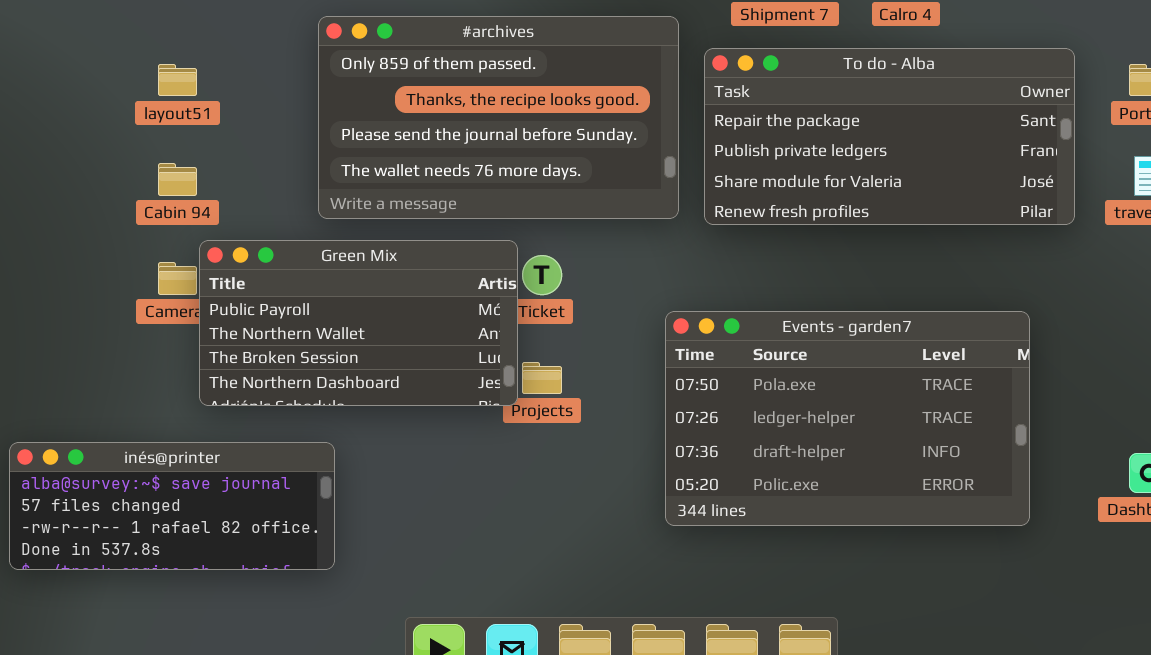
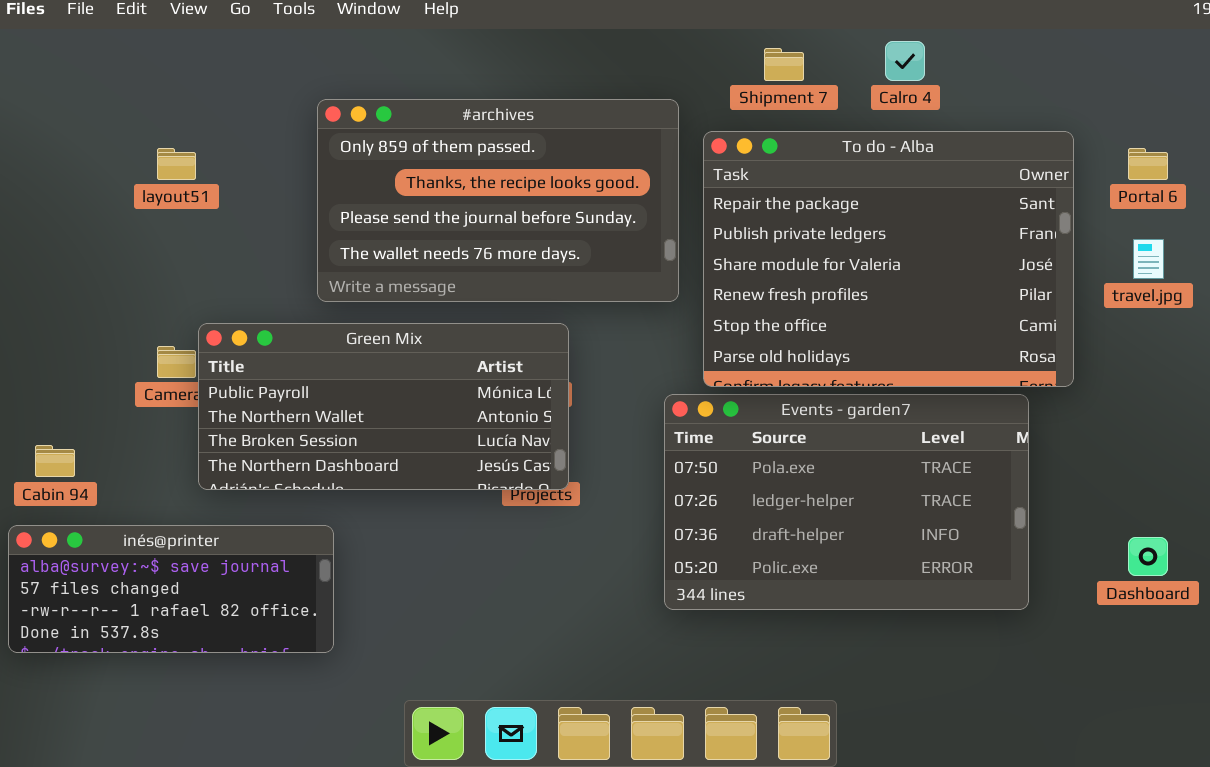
To do - Alba: [704,48,1075,225] -> [703,131,1074,387], resized
Cabin 94: [158,163,197,196] -> [35,445,75,477], moved
Green Mix: [199,240,518,406] -> [198,323,569,490], resized

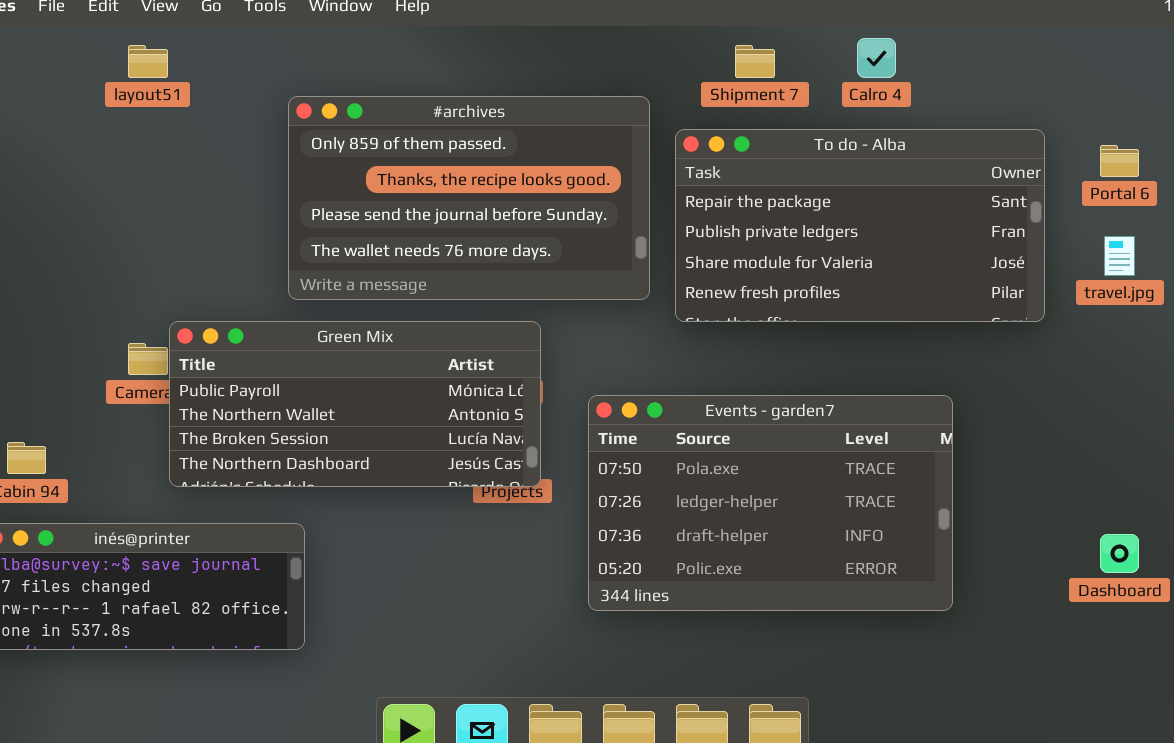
To do - Alba: [703,131,1074,387] -> [675,129,1045,322], resized
layout51: [157,148,196,180] -> [128,45,168,78], moved
Events - garden7: [664,394,1029,610] -> [588,395,953,611], moved

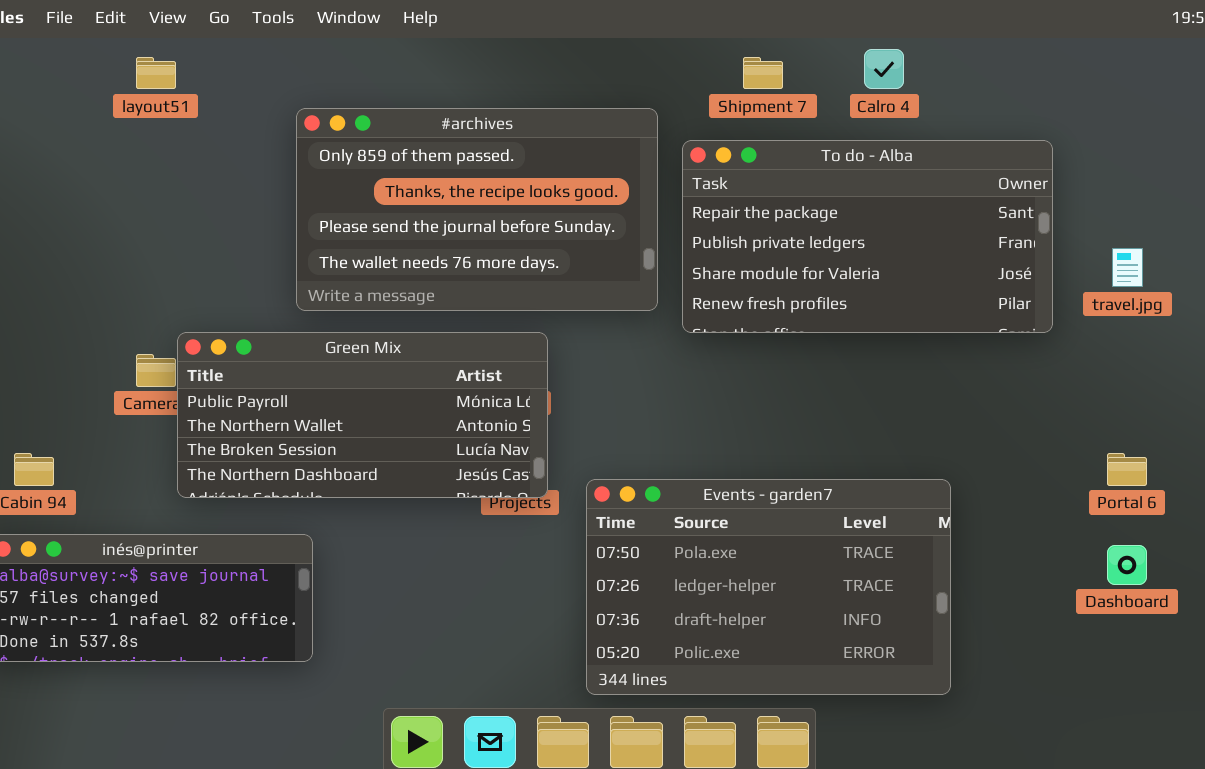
Portal 6: [1100,145,1139,177] -> [1107,453,1147,486], moved
Events - garden7: [588,395,953,611] -> [586,479,951,695], moved

